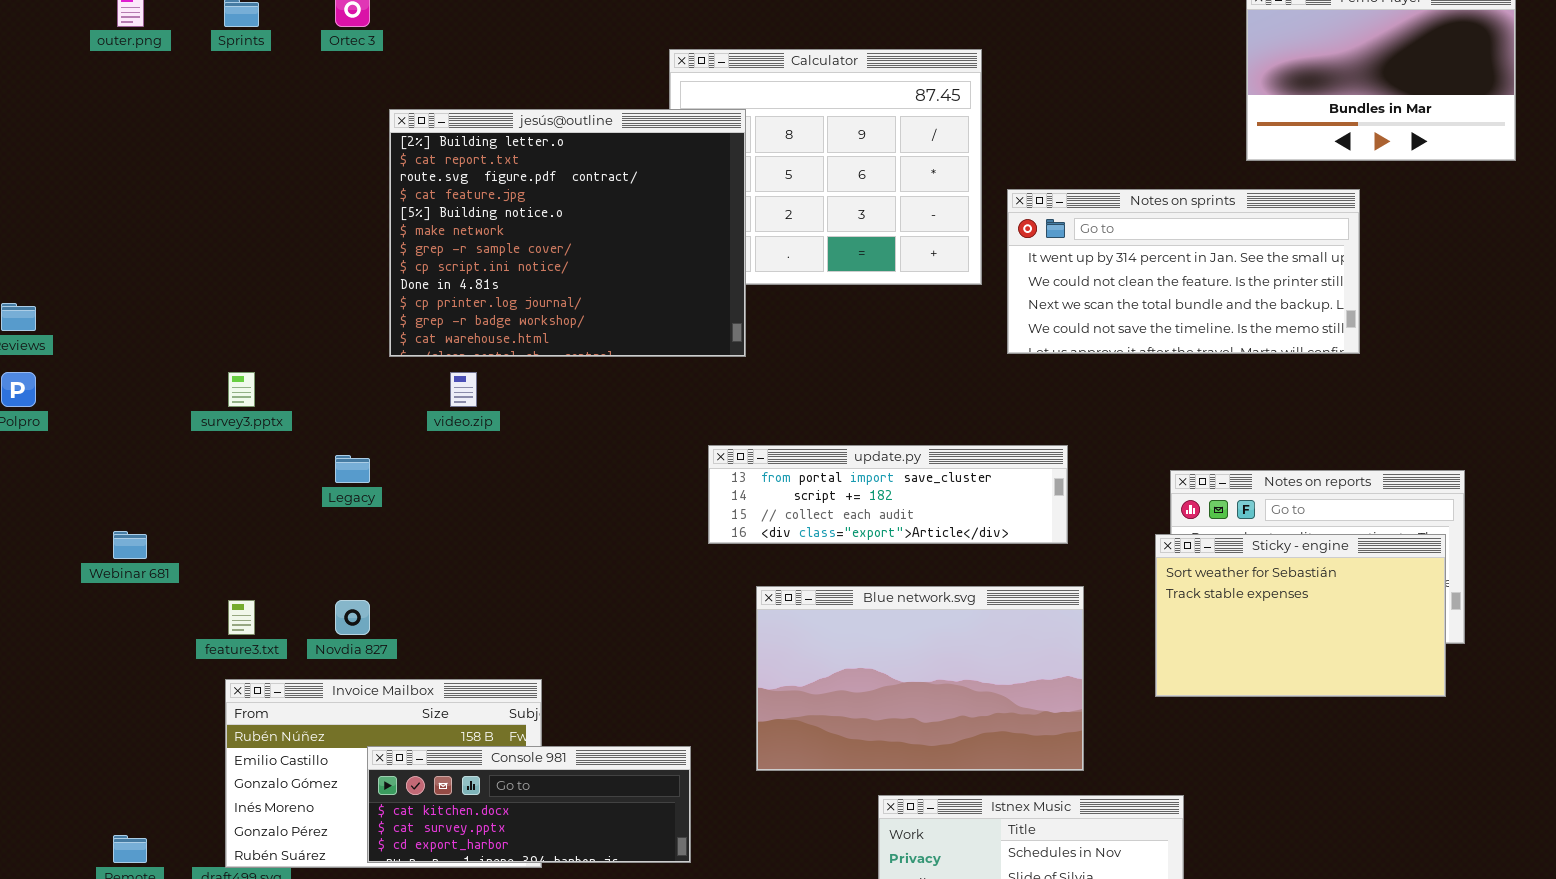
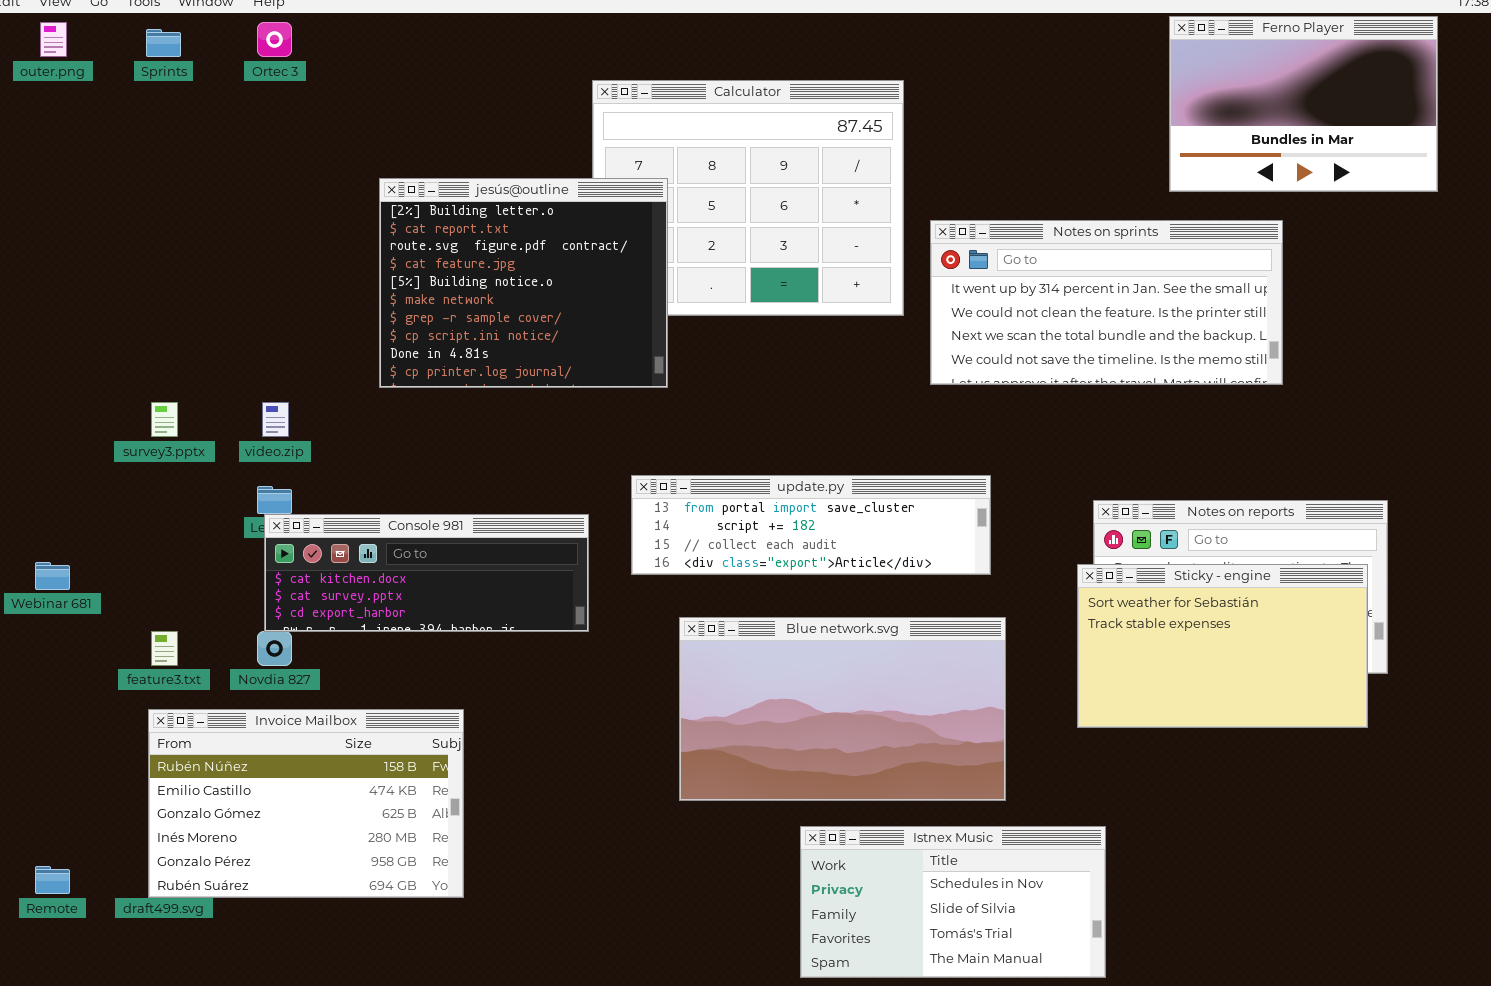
jesús@outline: [389,109,746,357] -> [379,178,668,388], resized
video.zip: [450,372,477,407] -> [262,402,289,437], moved
Console 981: [367,746,691,863] -> [264,514,589,632], moved

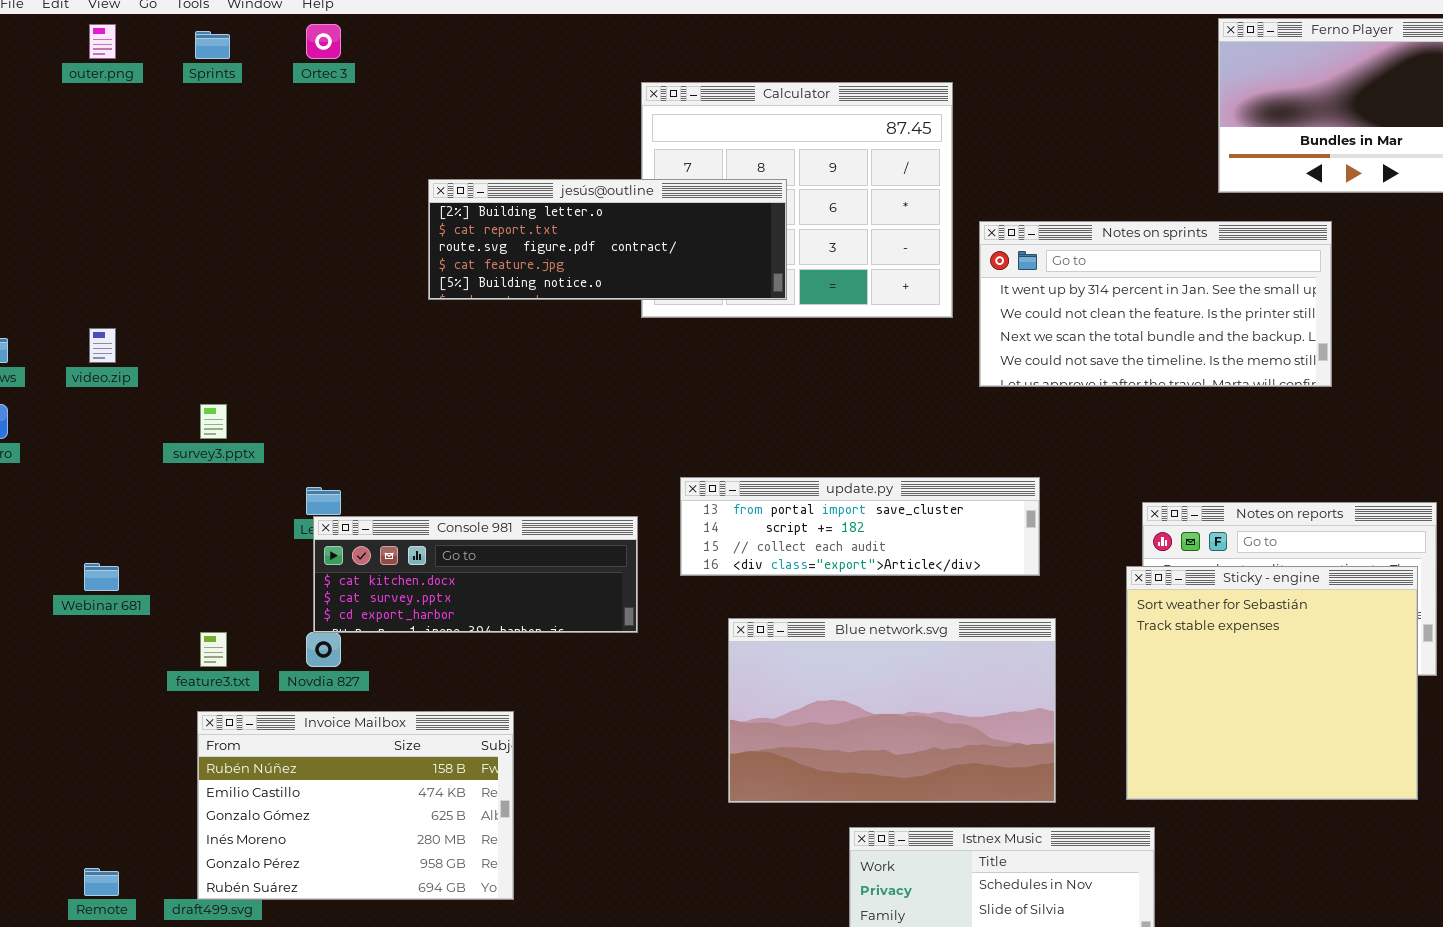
jesús@outline: [379,178,668,388] -> [428,179,787,300], resized
video.zip: [262,402,289,437] -> [89,328,116,363], moved
Sticky - engine: [1077,564,1368,728] -> [1126,566,1418,800], resized

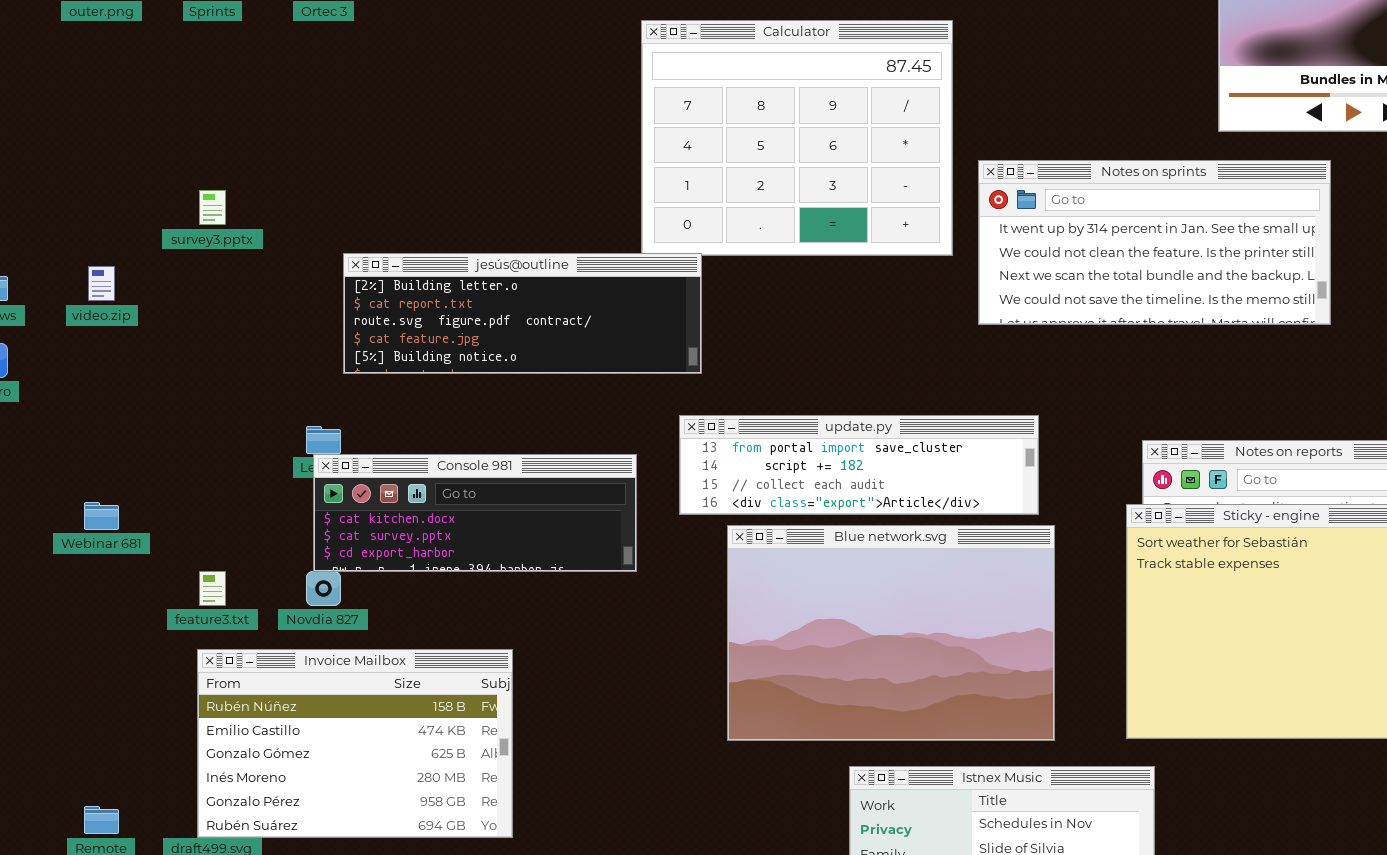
jesús@outline: [428,179,787,300] -> [343,253,702,374], moved
survey3.pptx: [200,404,227,439] -> [199,190,226,225], moved
Blue network.svg: [728,618,1056,803] -> [727,525,1055,741], resized

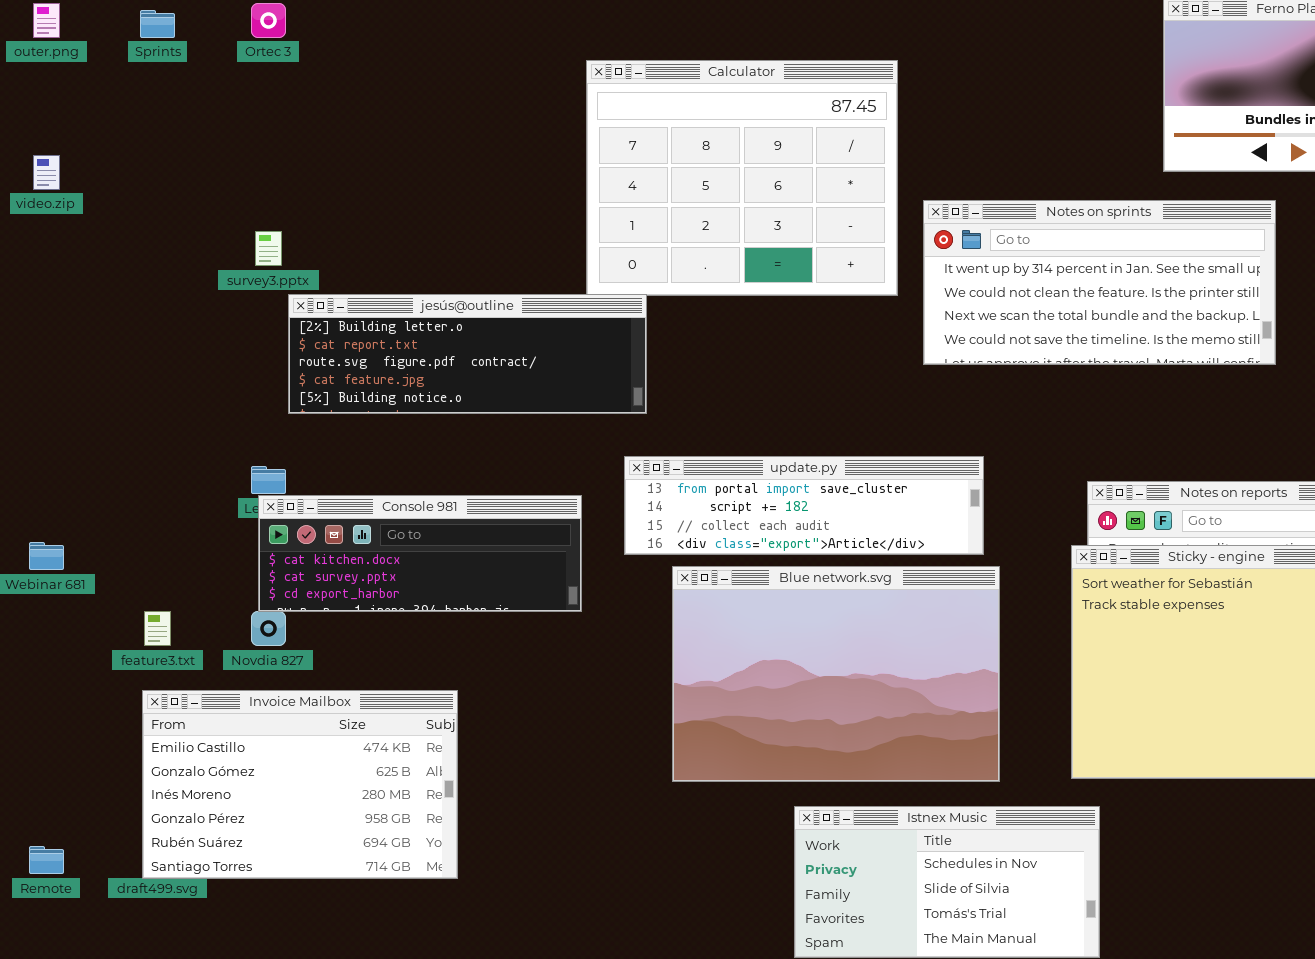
survey3.pptx: [199,190,226,225] -> [255,231,282,266], moved
video.zip: [88,266,115,301] -> [33,155,60,190], moved
Invoice Mailbox: [197,649,513,838] -> [142,690,458,879], scrolled down 1 row

